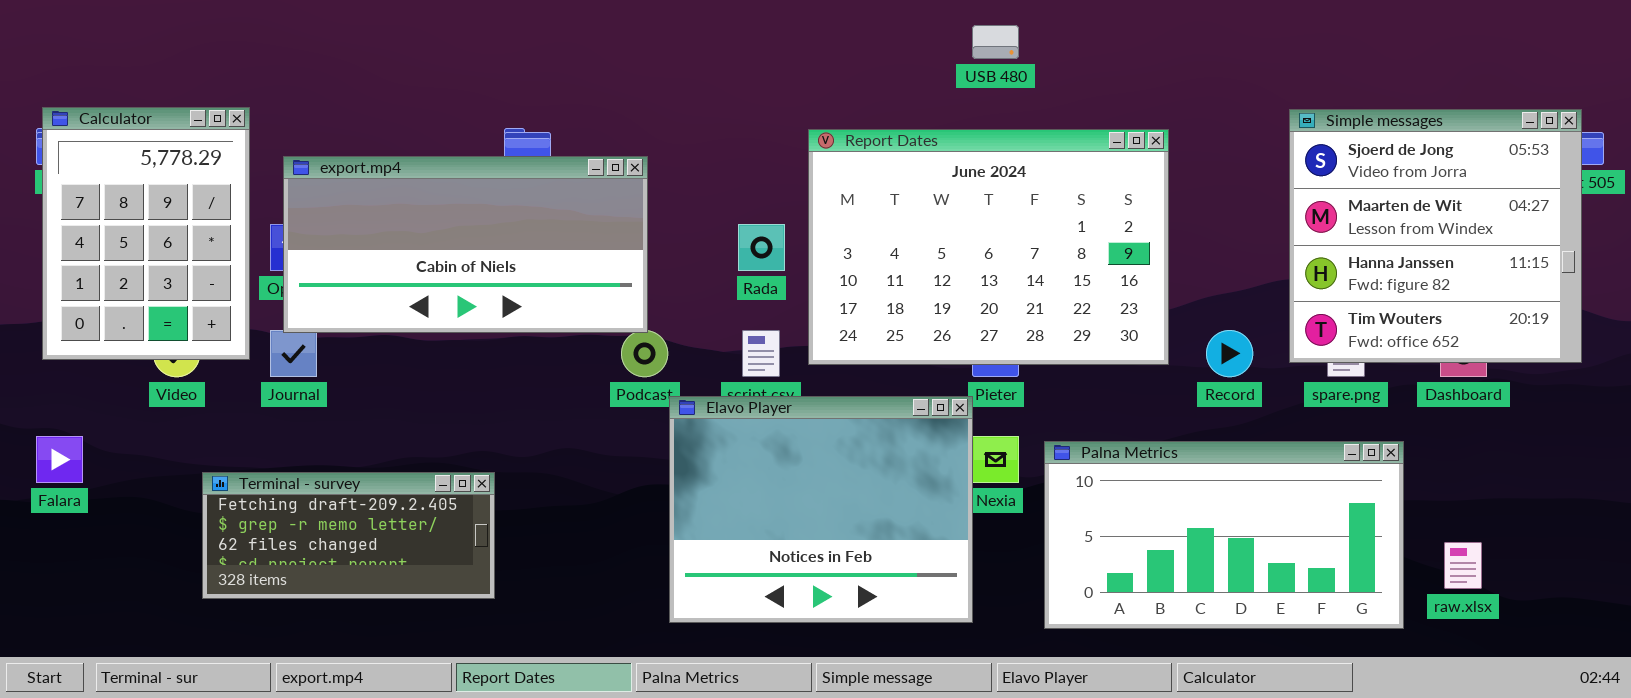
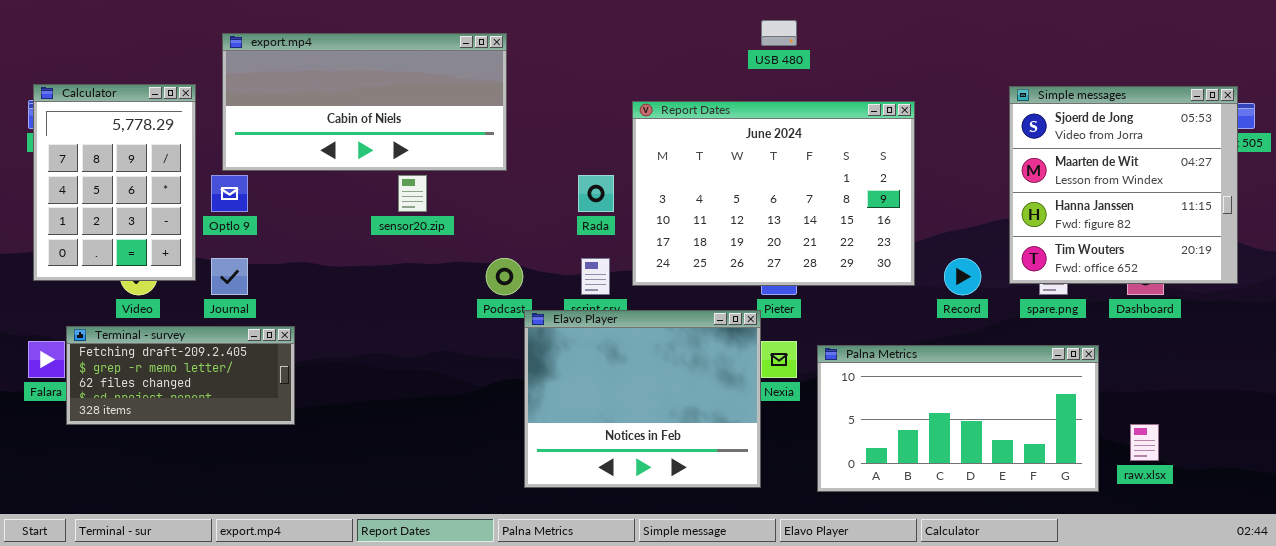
export.mp4: [283,156,648,333] -> [222,33,507,171], moved
Terminal - survey: [202,472,495,599] -> [66,326,295,425], moved

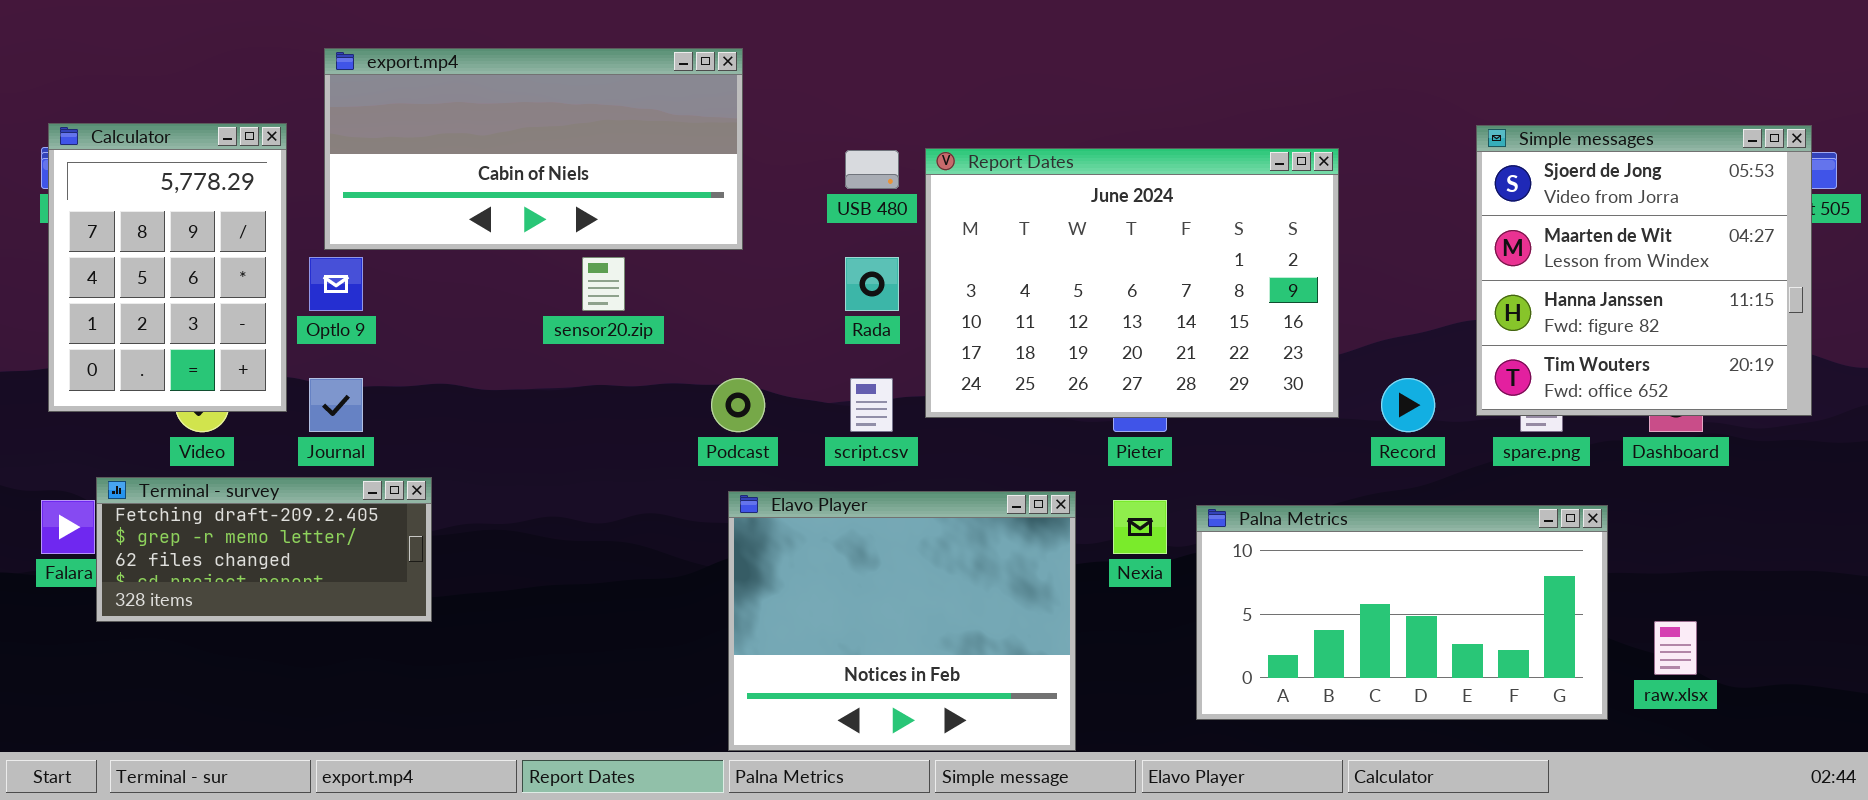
USB 480: [761,20,797,46] -> [845,150,899,189], moved
Elavo Player: [524,310,761,488] -> [728,491,1076,751], moved

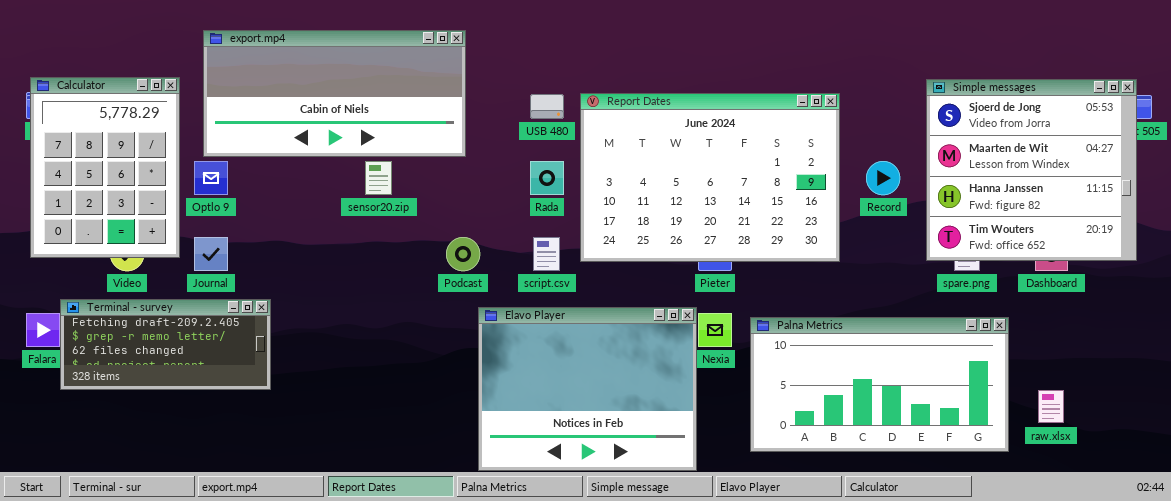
Record: [1381,378,1435,432] -> [866,161,900,195], moved
Elavo Player: [728,491,1076,751] -> [478,307,697,471], moved

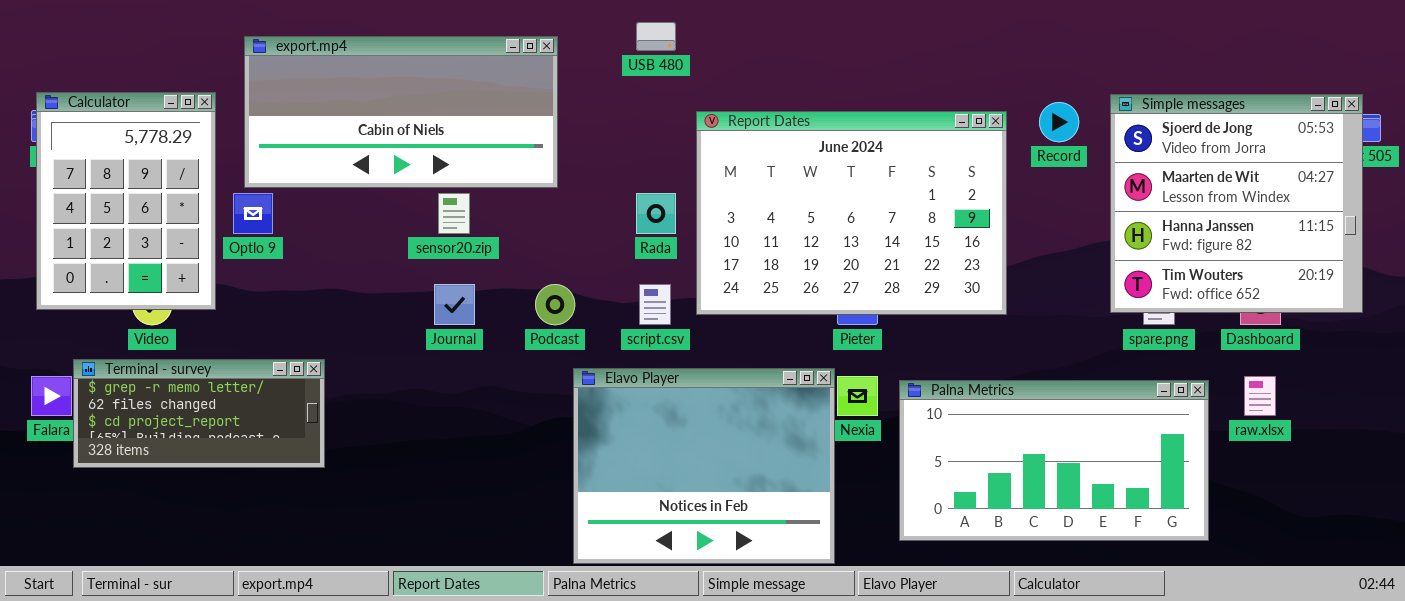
USB 480: [530,94,564,119] -> [636,22,676,51], moved
Record: [866,161,900,195] -> [1039,102,1079,142], moved
Journal: [194,237,228,271] -> [434,284,475,325], moved
Terminal - survey: [60,299,271,390] -> [73,359,325,468], scrolled down 1 row
raw.xlsx: [1038,390,1064,423] -> [1244,376,1276,416], moved

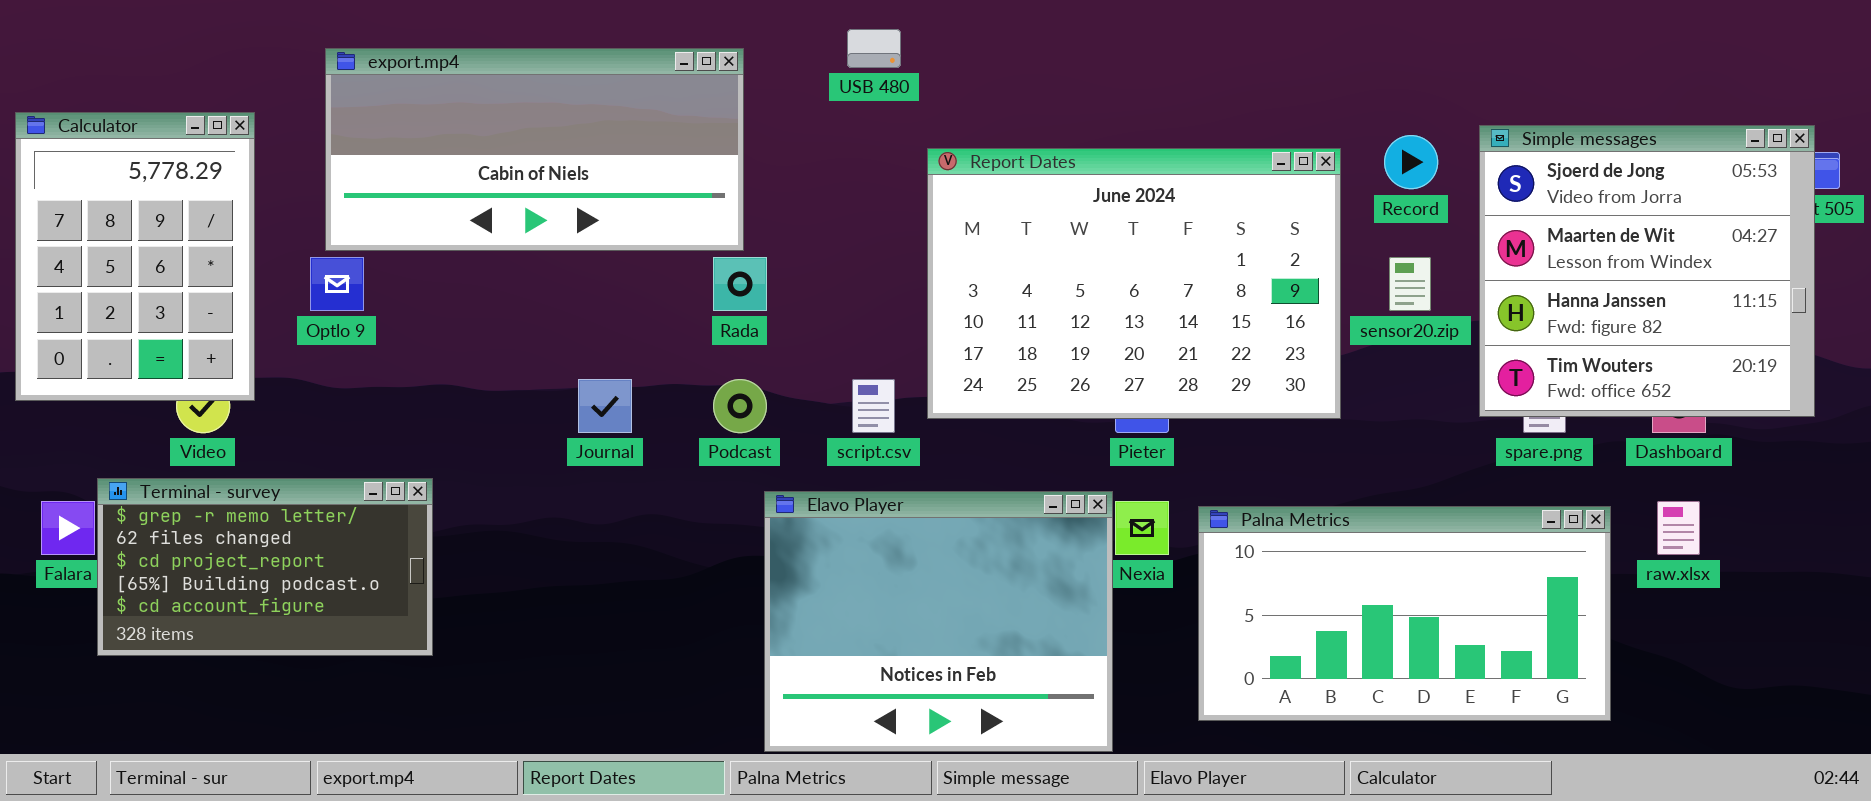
Calculator: [36,92,216,310] -> [15,112,255,401], moved
sensor20.zip: [438,193,470,234] -> [1389,257,1431,311], moved
Rada: [636,193,676,234] -> [713,257,767,311], moved
Terminal - survey: [73,359,325,468] -> [97,478,433,656], resized

